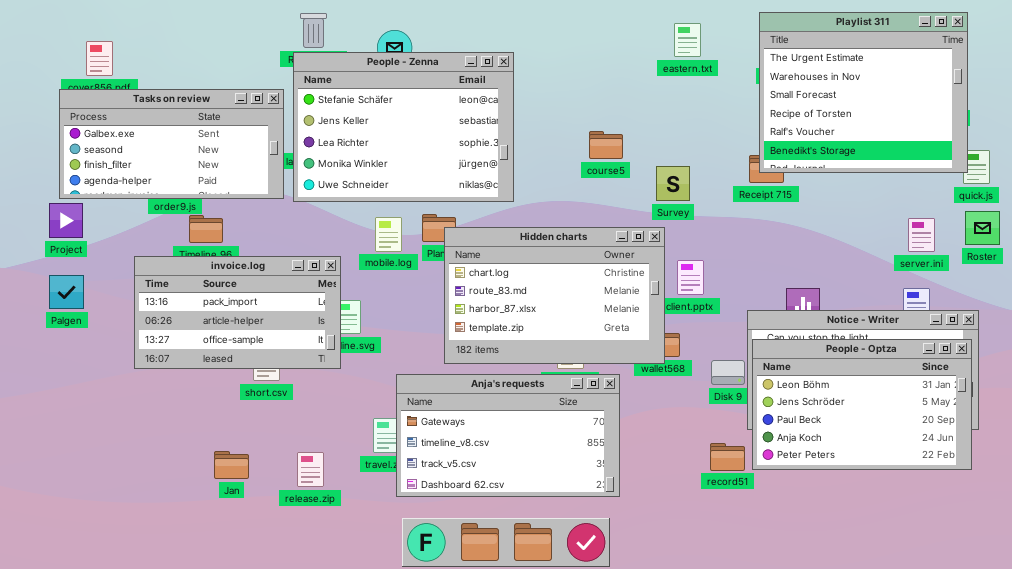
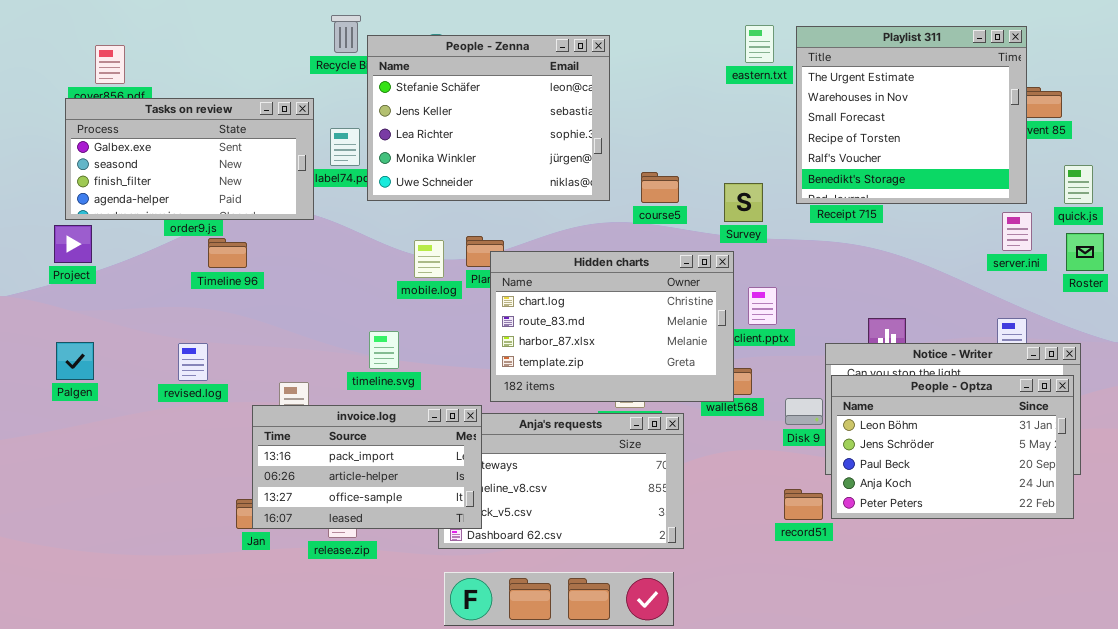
Playlist 311: [759,12,968,173] -> [796,26,1027,204], moved
People - Zenna: [293,52,514,202] -> [367,35,610,201], moved
course5: [589,131,623,159] -> [641,172,679,203], moved
server.ini: [908,218,935,252] -> [1002,212,1032,251], moved
invoice.log: [134,256,341,369] -> [252,405,482,529], moved
Palgen: [49,275,84,309] -> [56,342,94,380], moved

